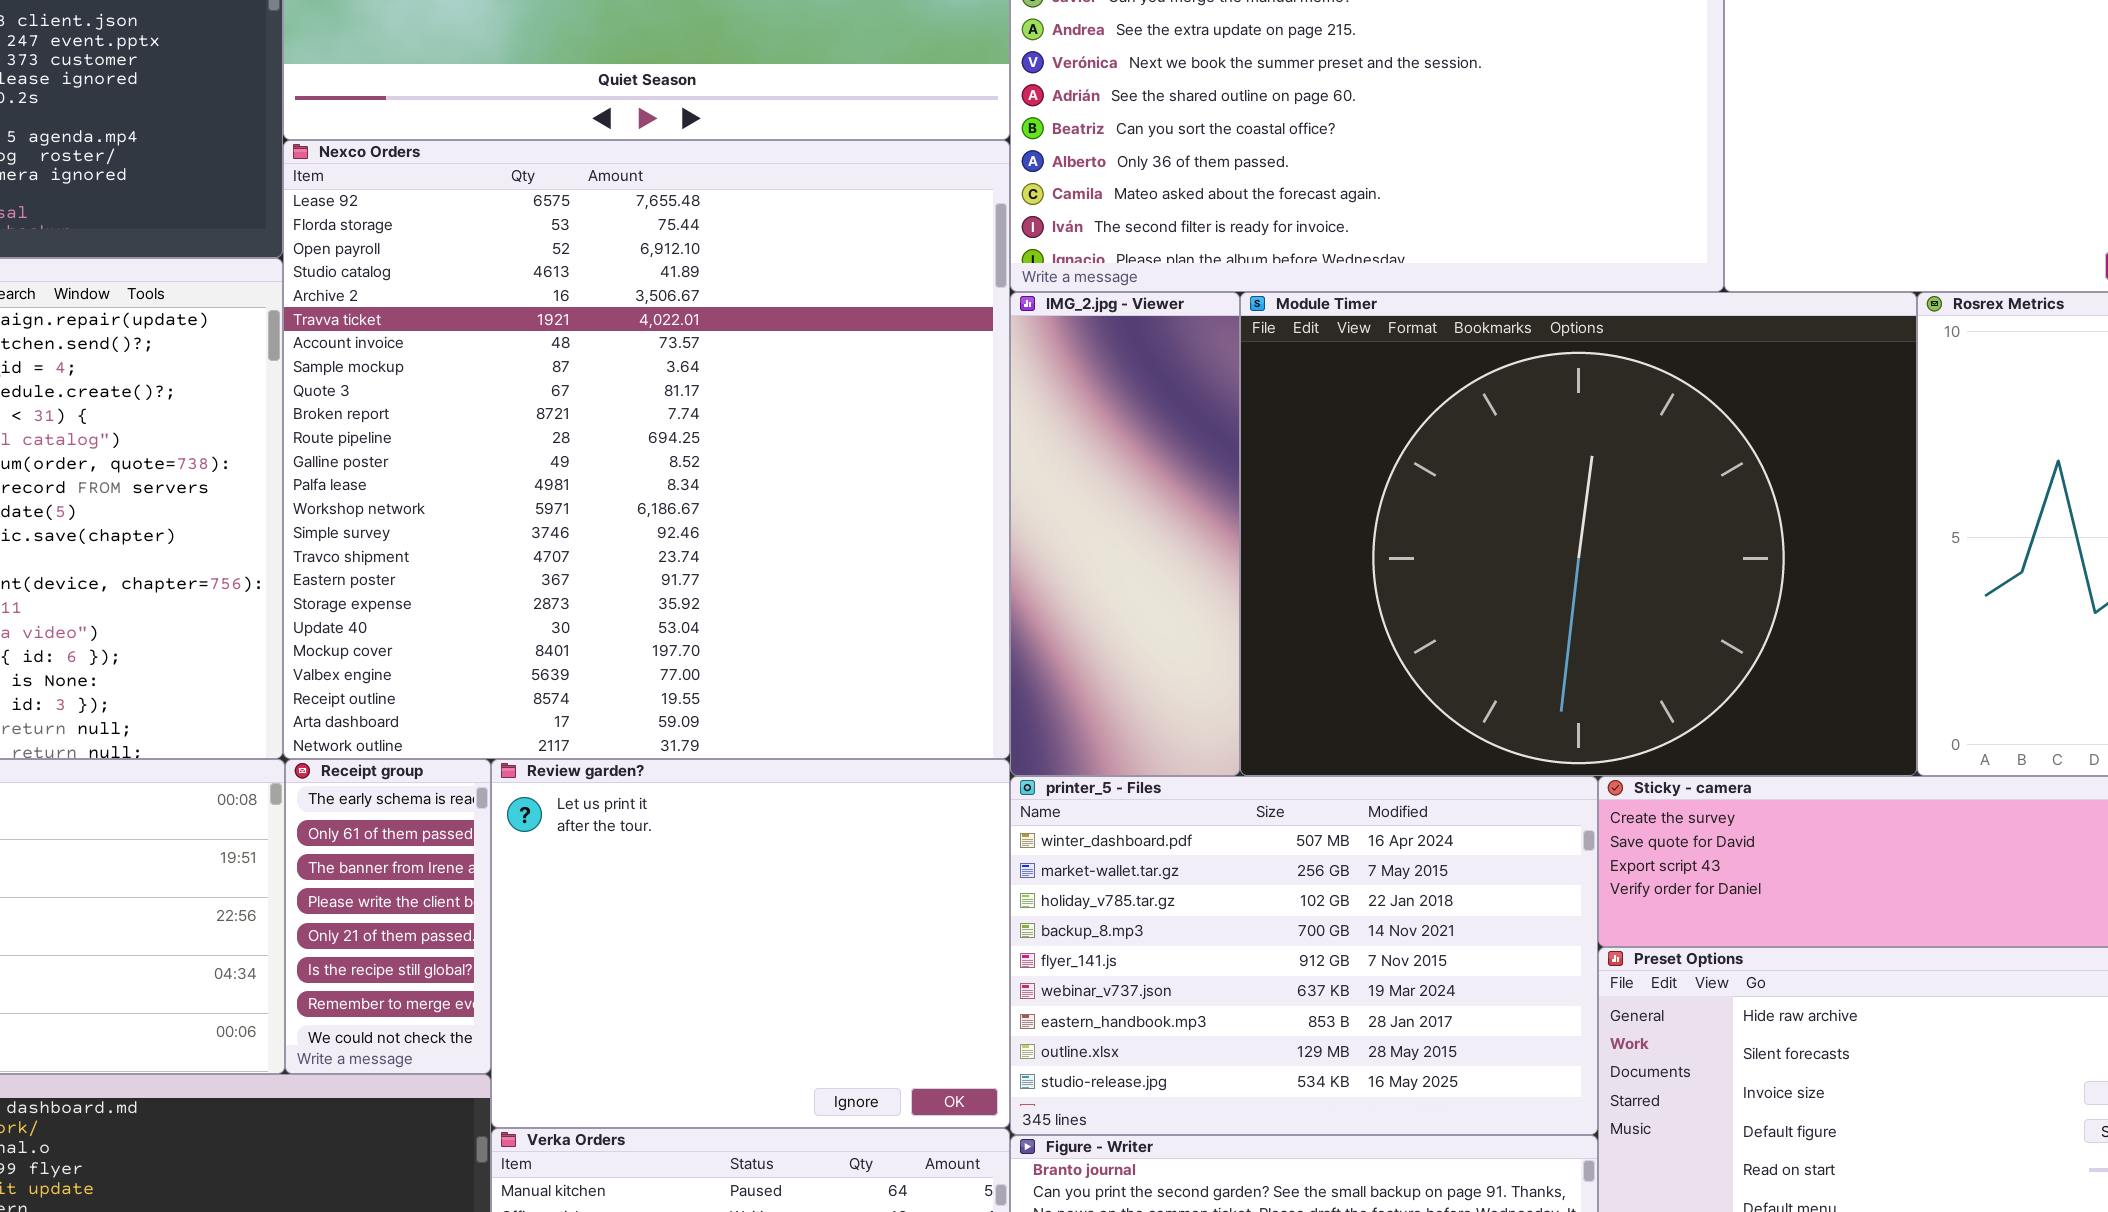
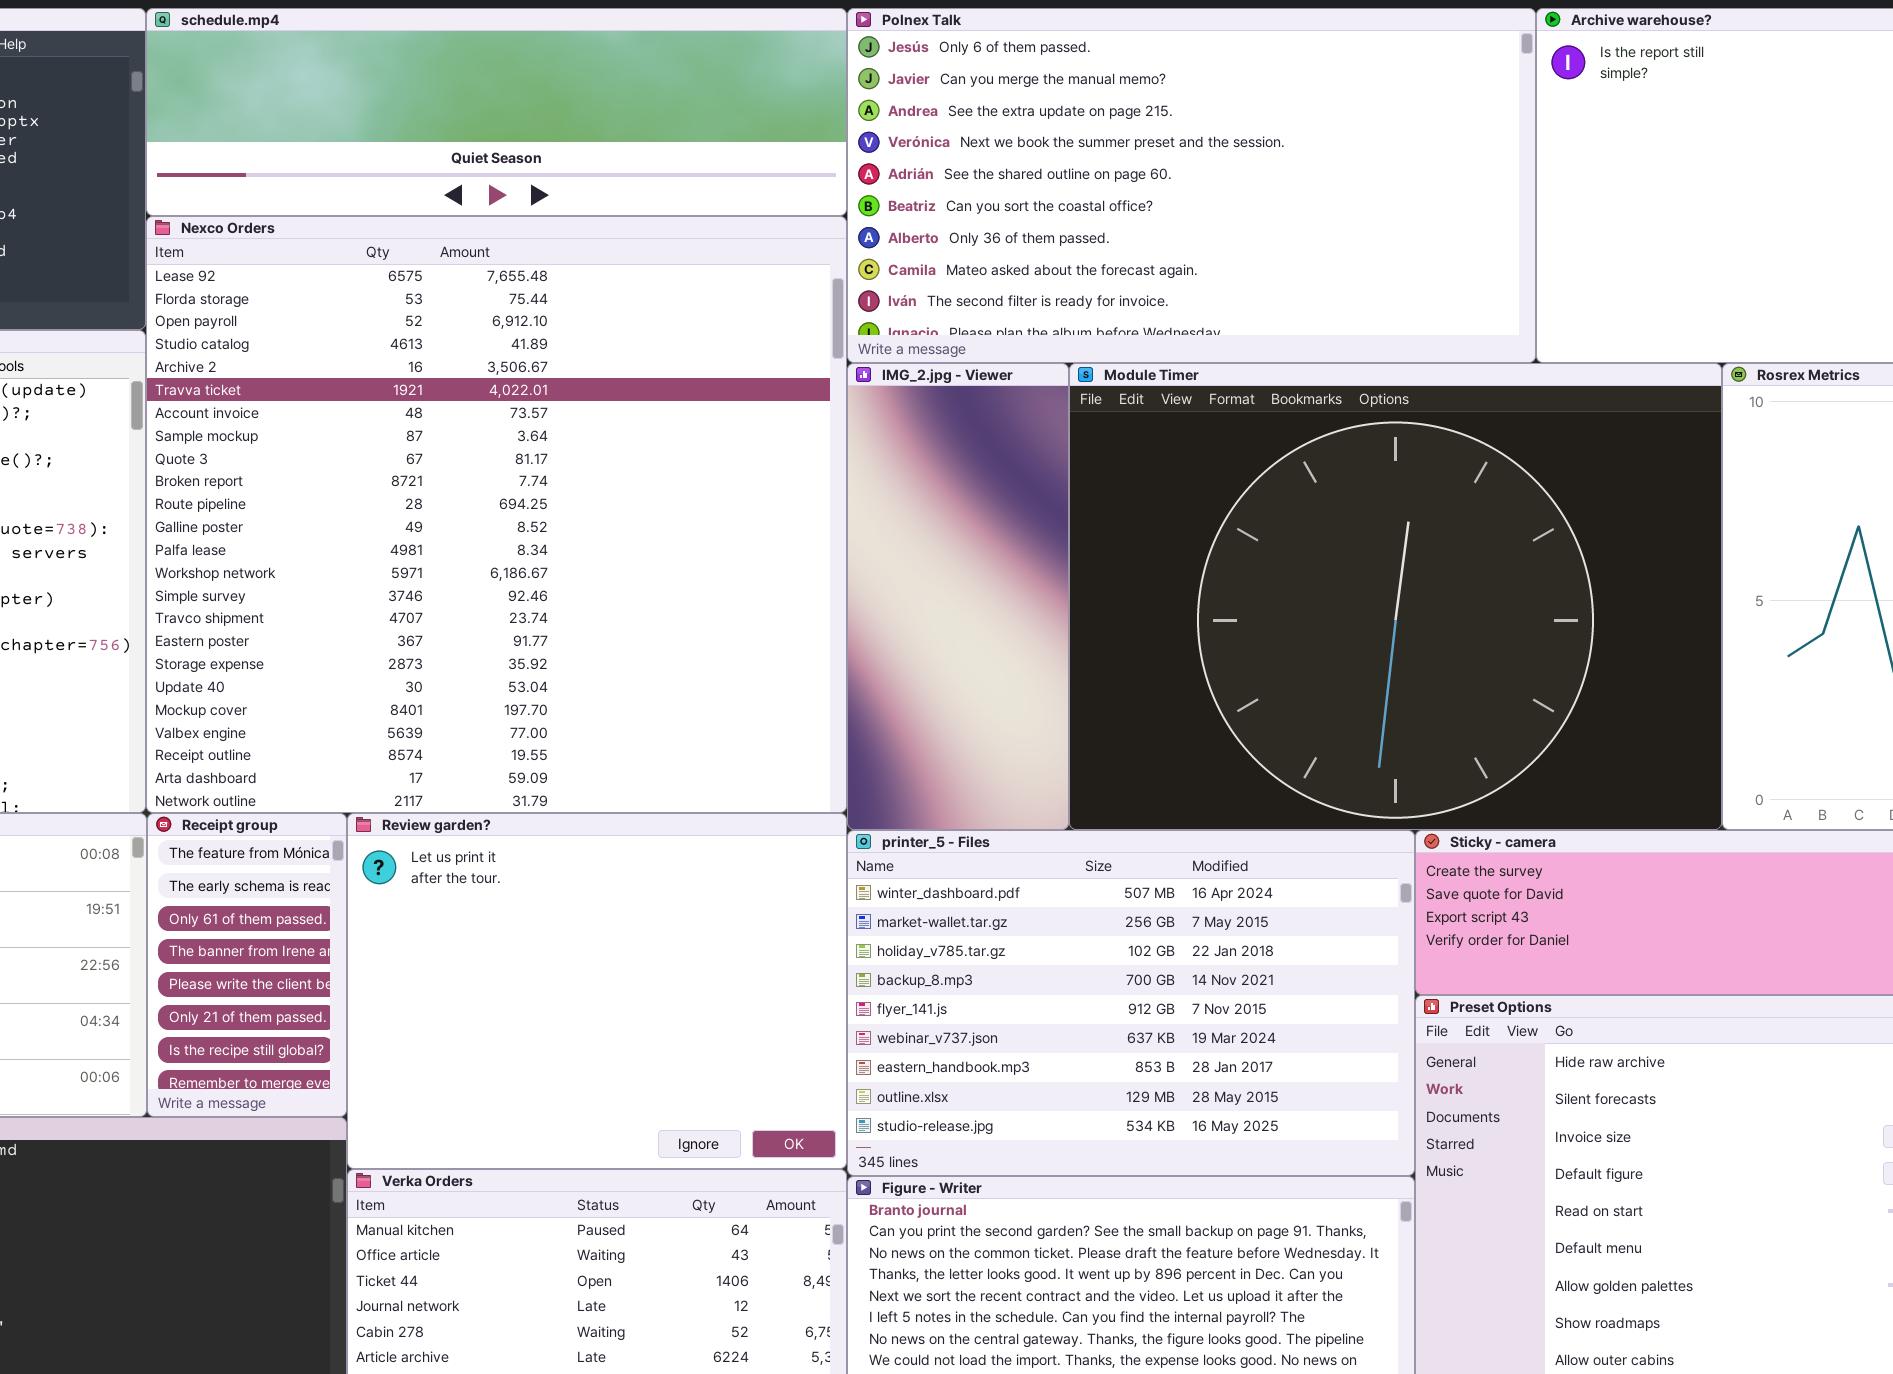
Receipt group: [285,759,491,1074] -> [147,813,347,1117], scrolled up 1 row

